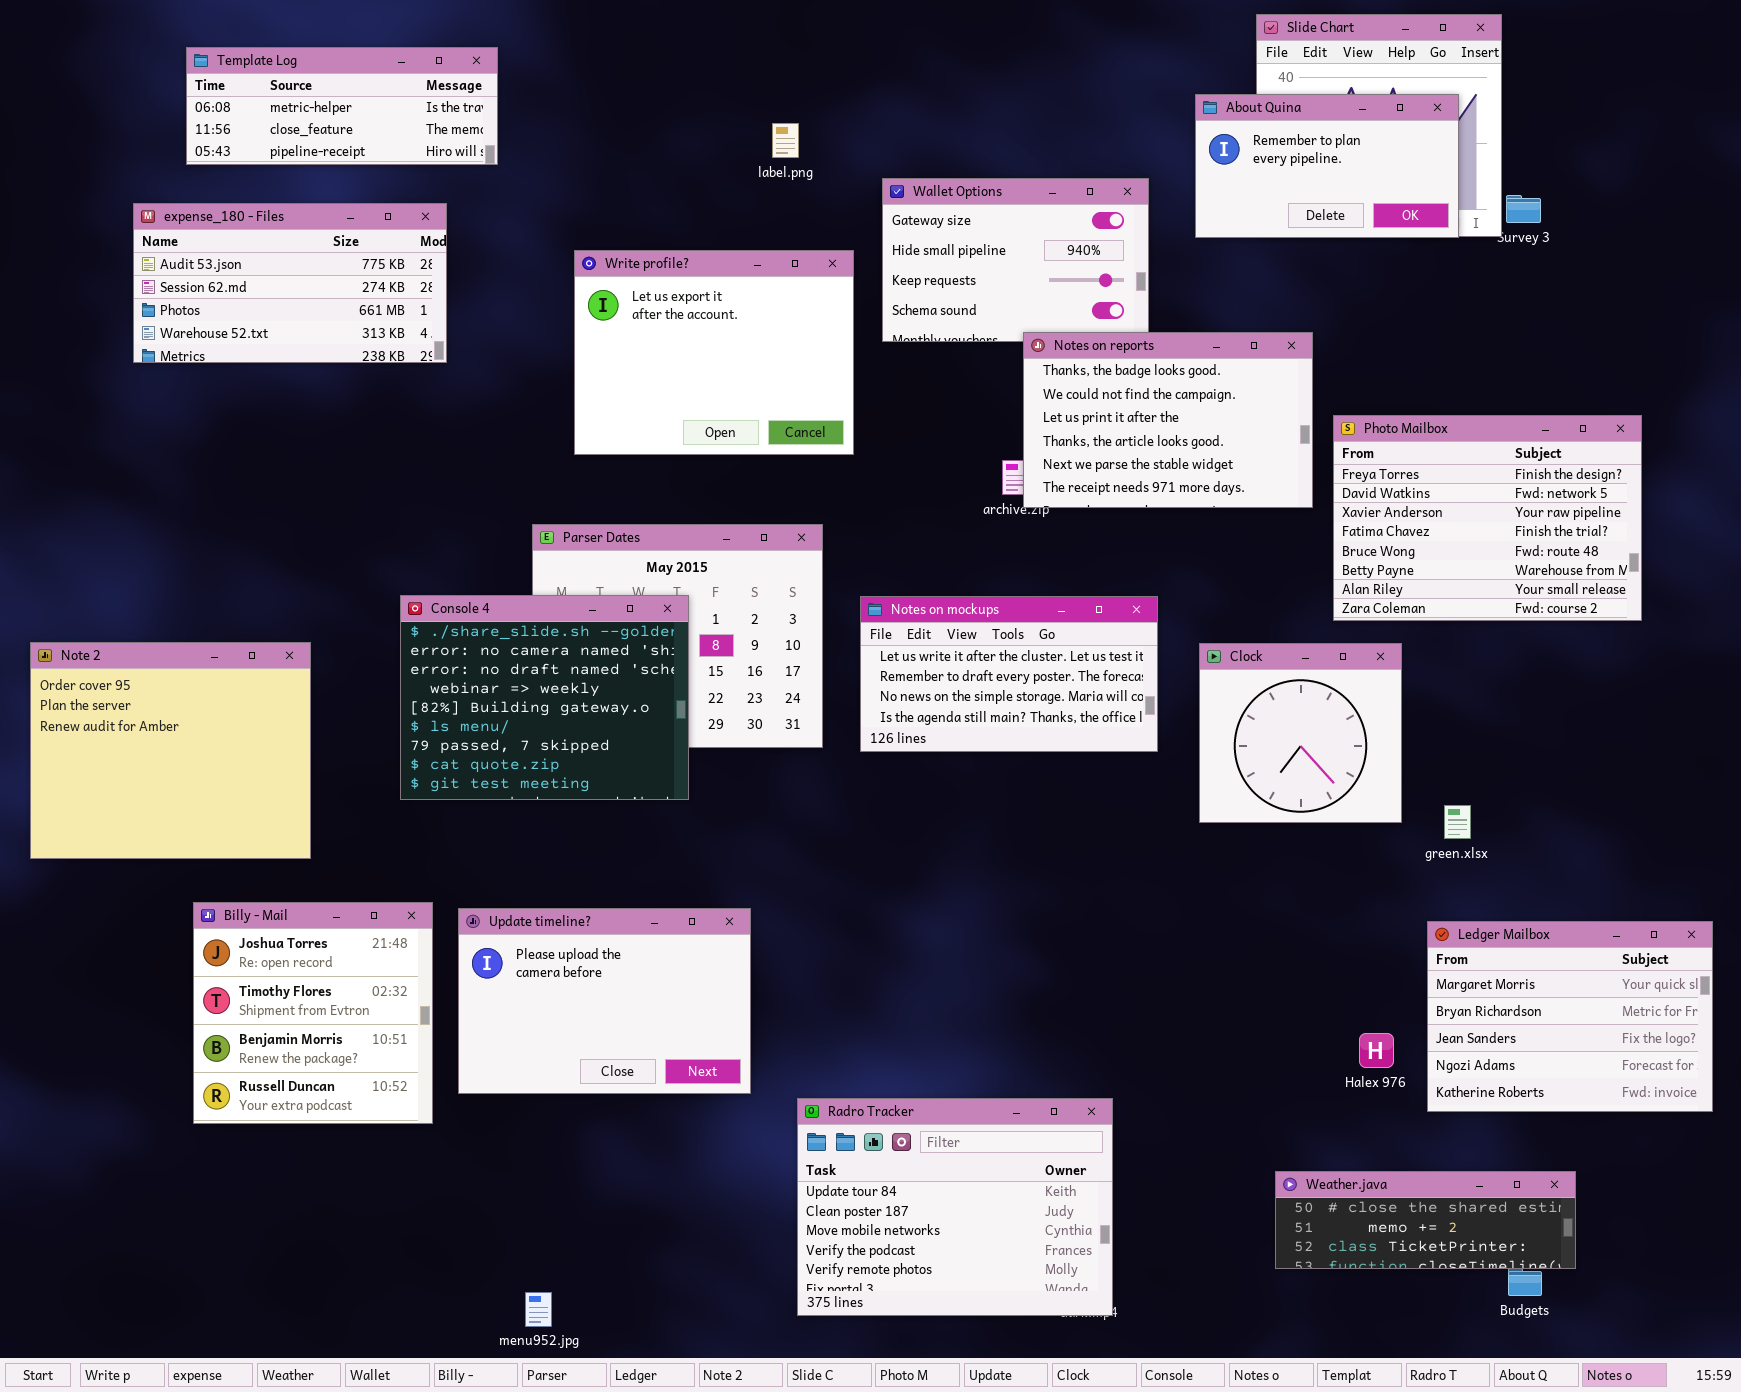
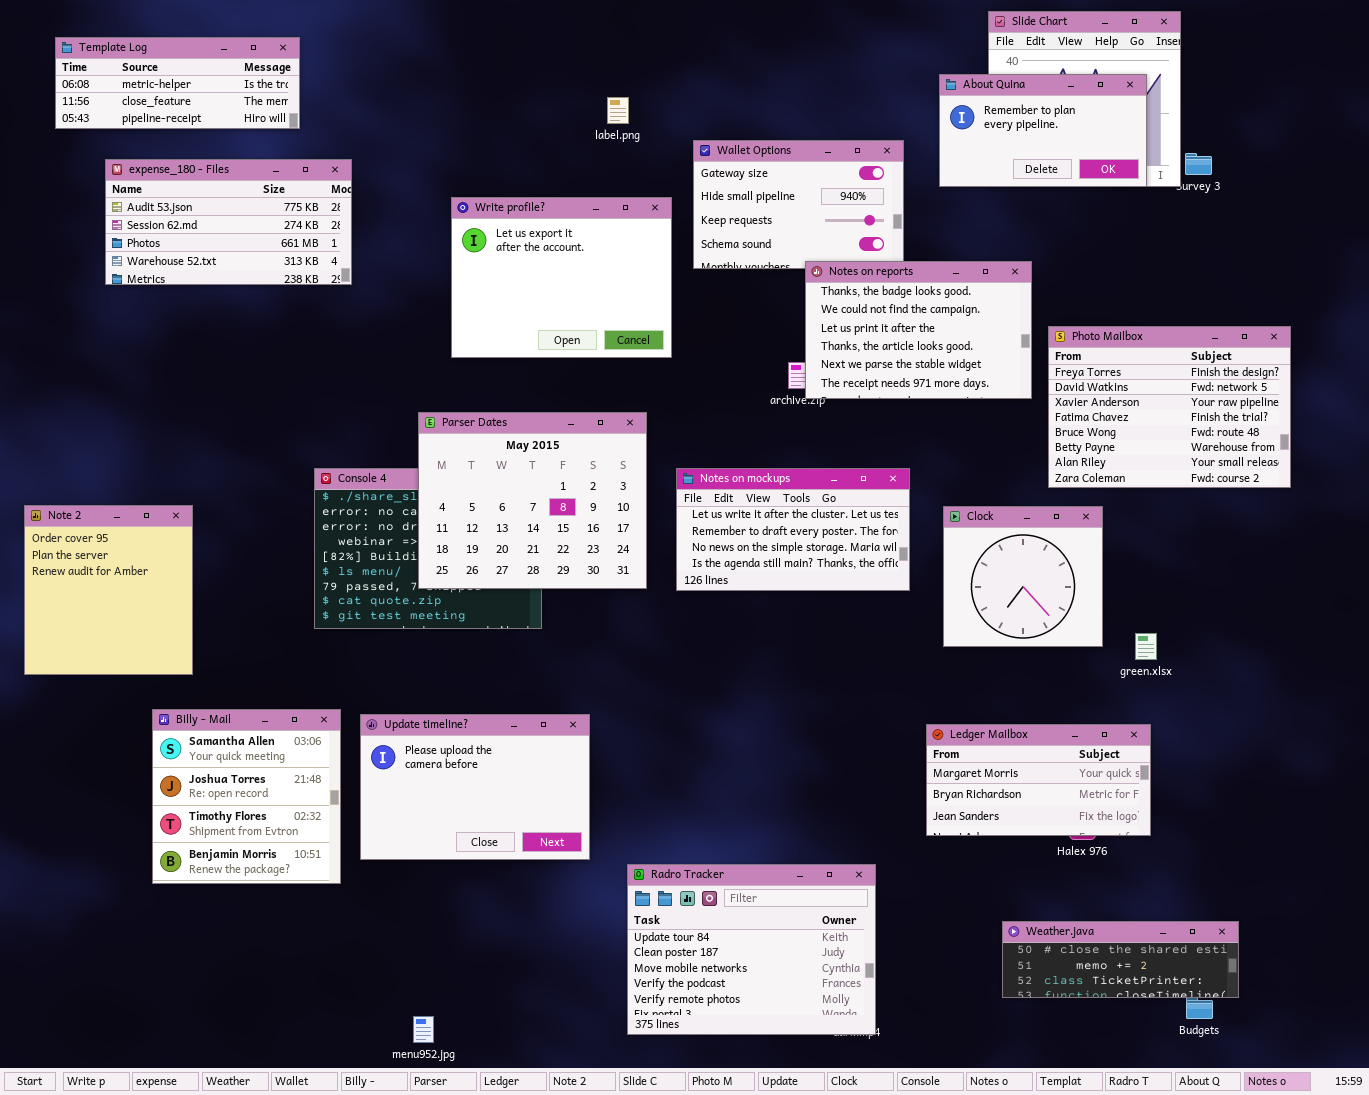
Template Log: [186,47,498,165] -> [55,37,300,129], moved
Parser Dates: [532,524,823,748] -> [418,412,647,589], raised
Note 2: [30,642,311,859] -> [24,505,193,675], resized
Billy - Mail: [193,902,433,1124] -> [152,709,341,884], scrolled up 1 row
Ledger Mailbox: [1427,921,1713,1112] -> [926,724,1151,836], moved, resized

